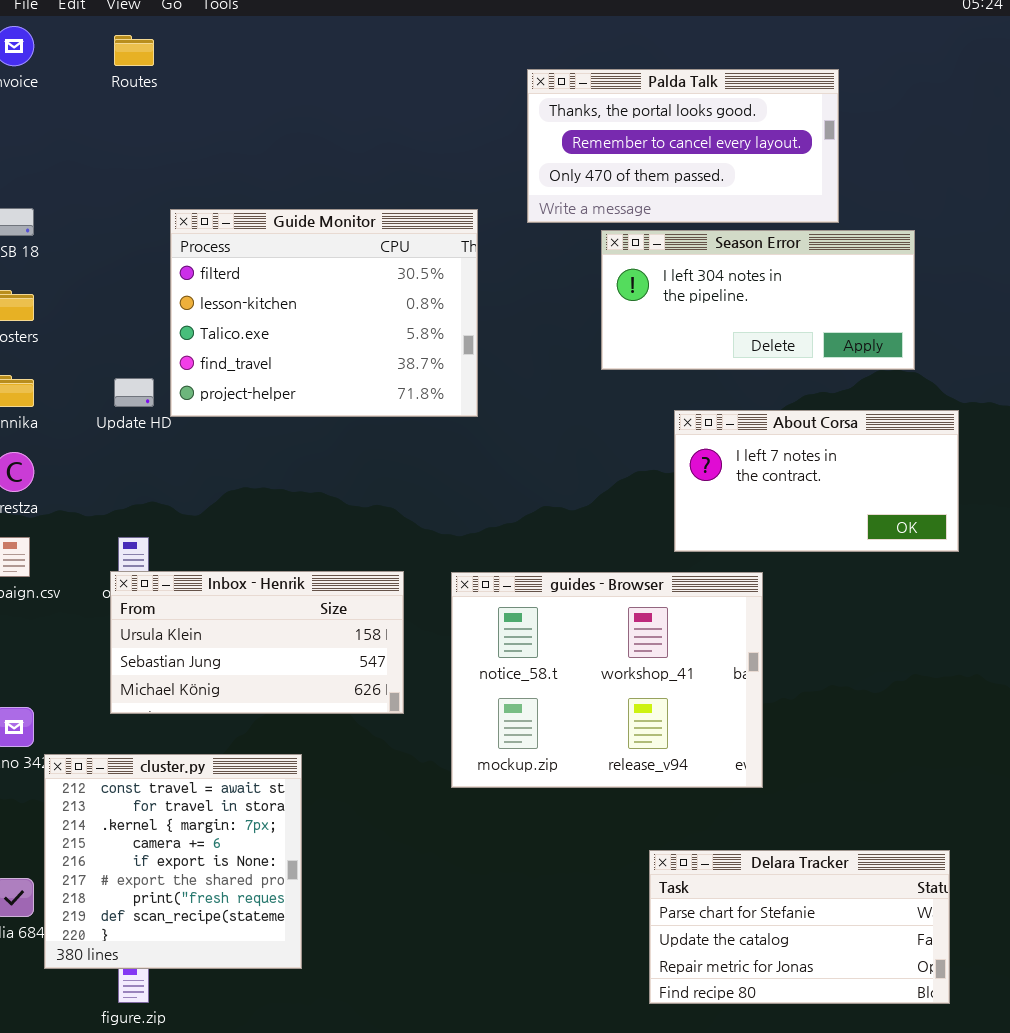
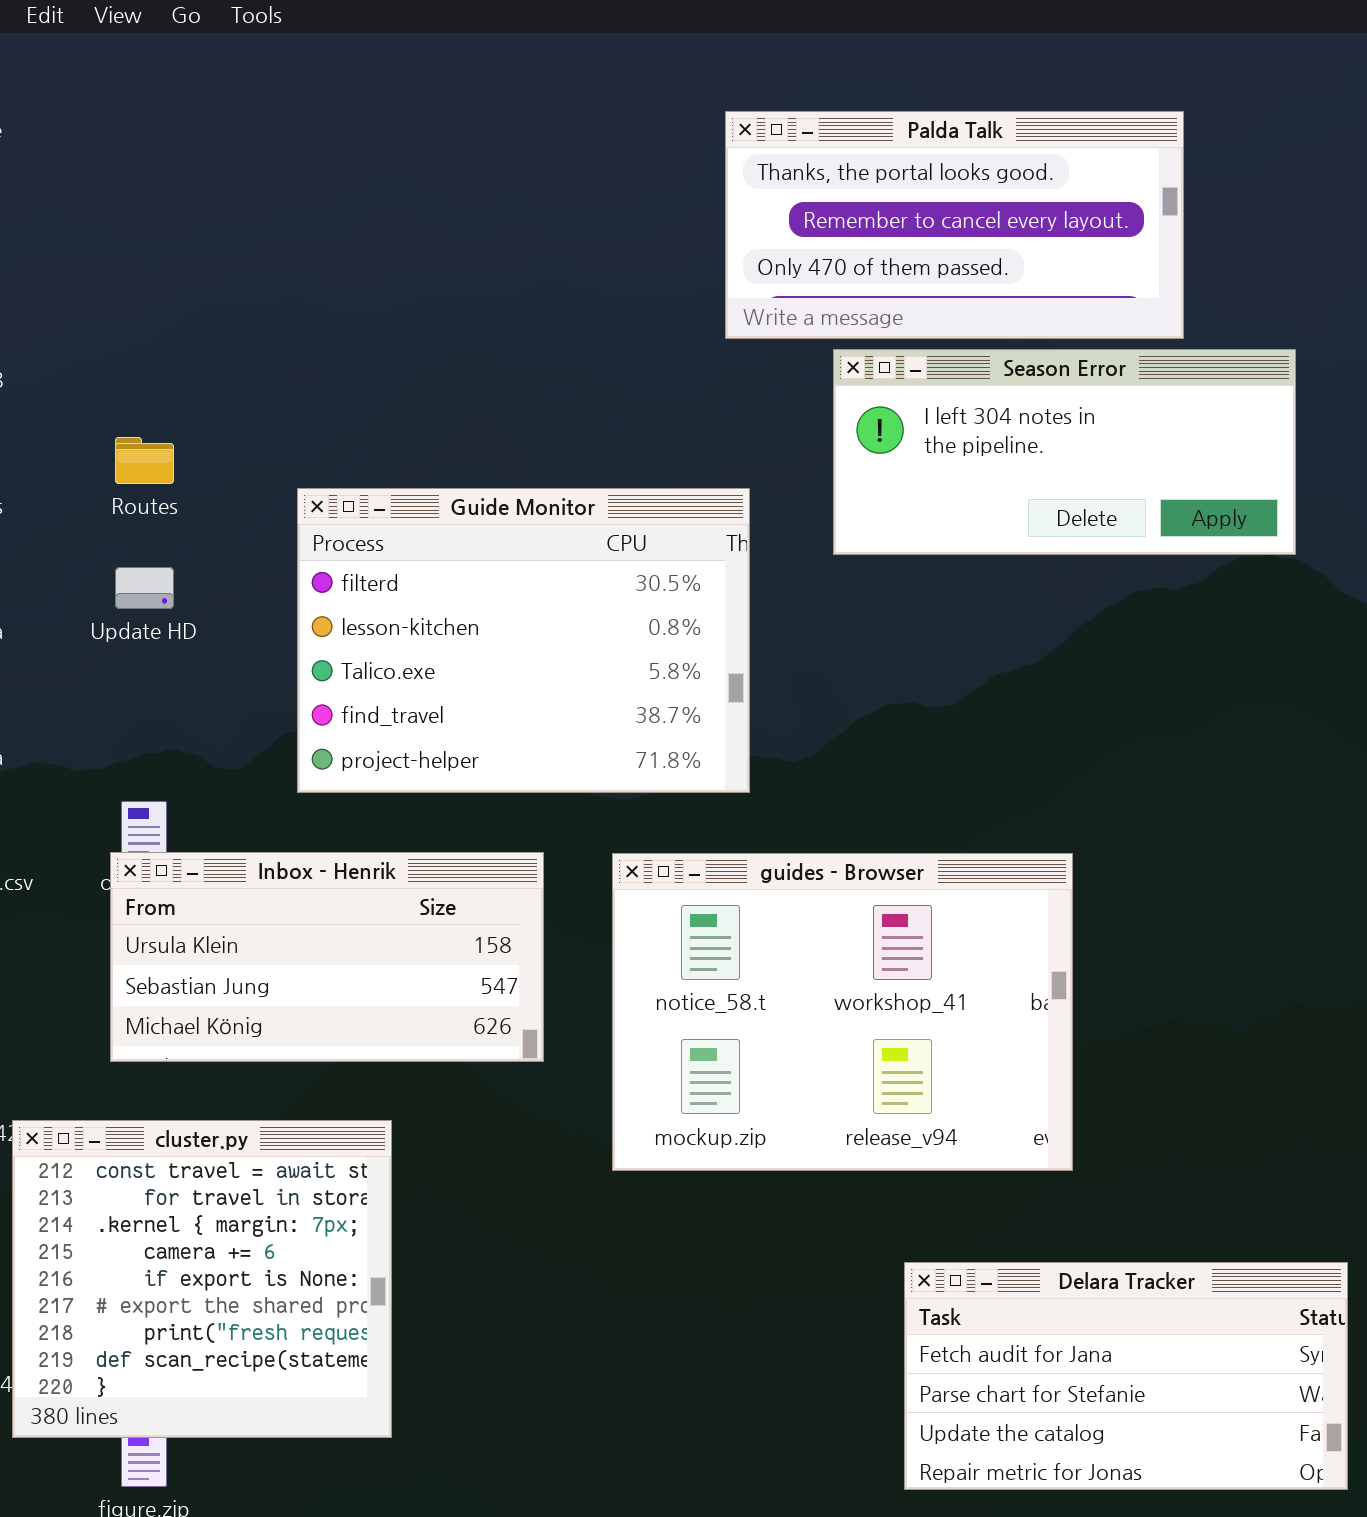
Routes: [114,35,154,66] -> [115,437,174,484], moved
Guide Monitor: [170,209,478,417] -> [297,488,750,793], moved
About Corsa: [674,410,959,552] -> none, closed
Delara Tracker: [649,850,950,1004] -> [904,1262,1348,1490], scrolled up 1 row

